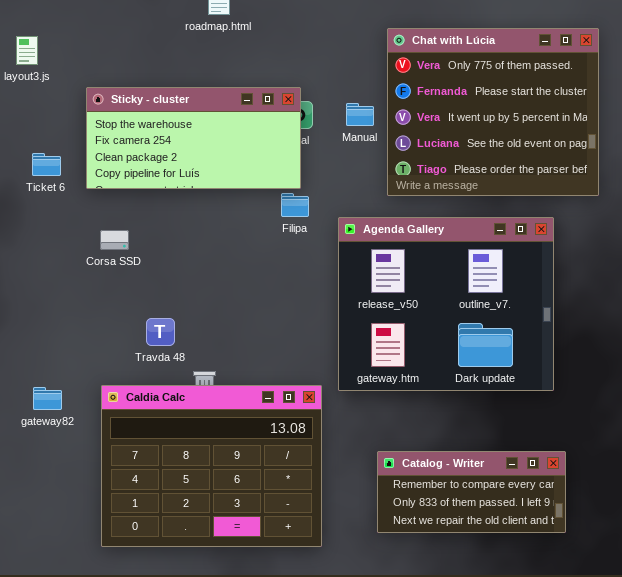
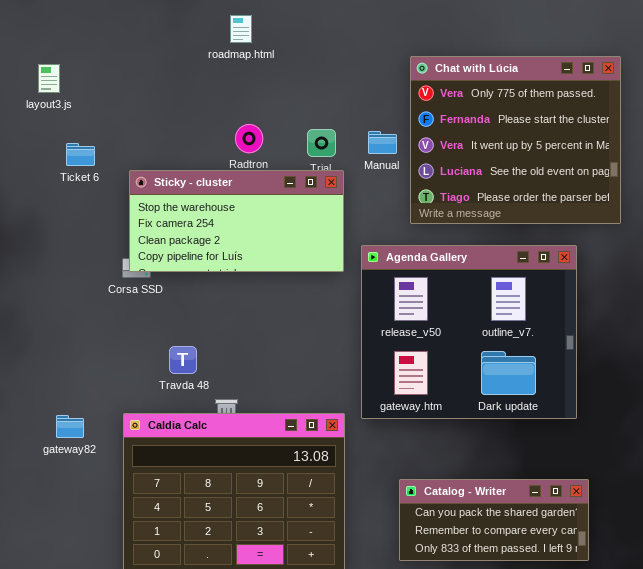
Sticky - cluster: [86,87,301,189] -> [129,170,344,272], moved
Ticket 6: [32,153,61,176] -> [66,143,95,166], moved
Catalog - Writer: [377,451,566,533] -> [399,479,589,561], scrolled up 1 row

